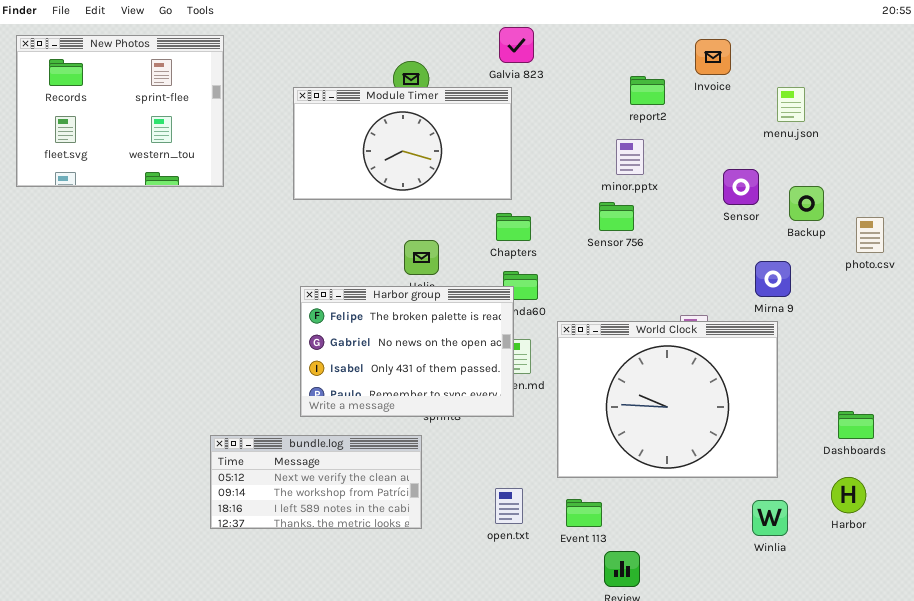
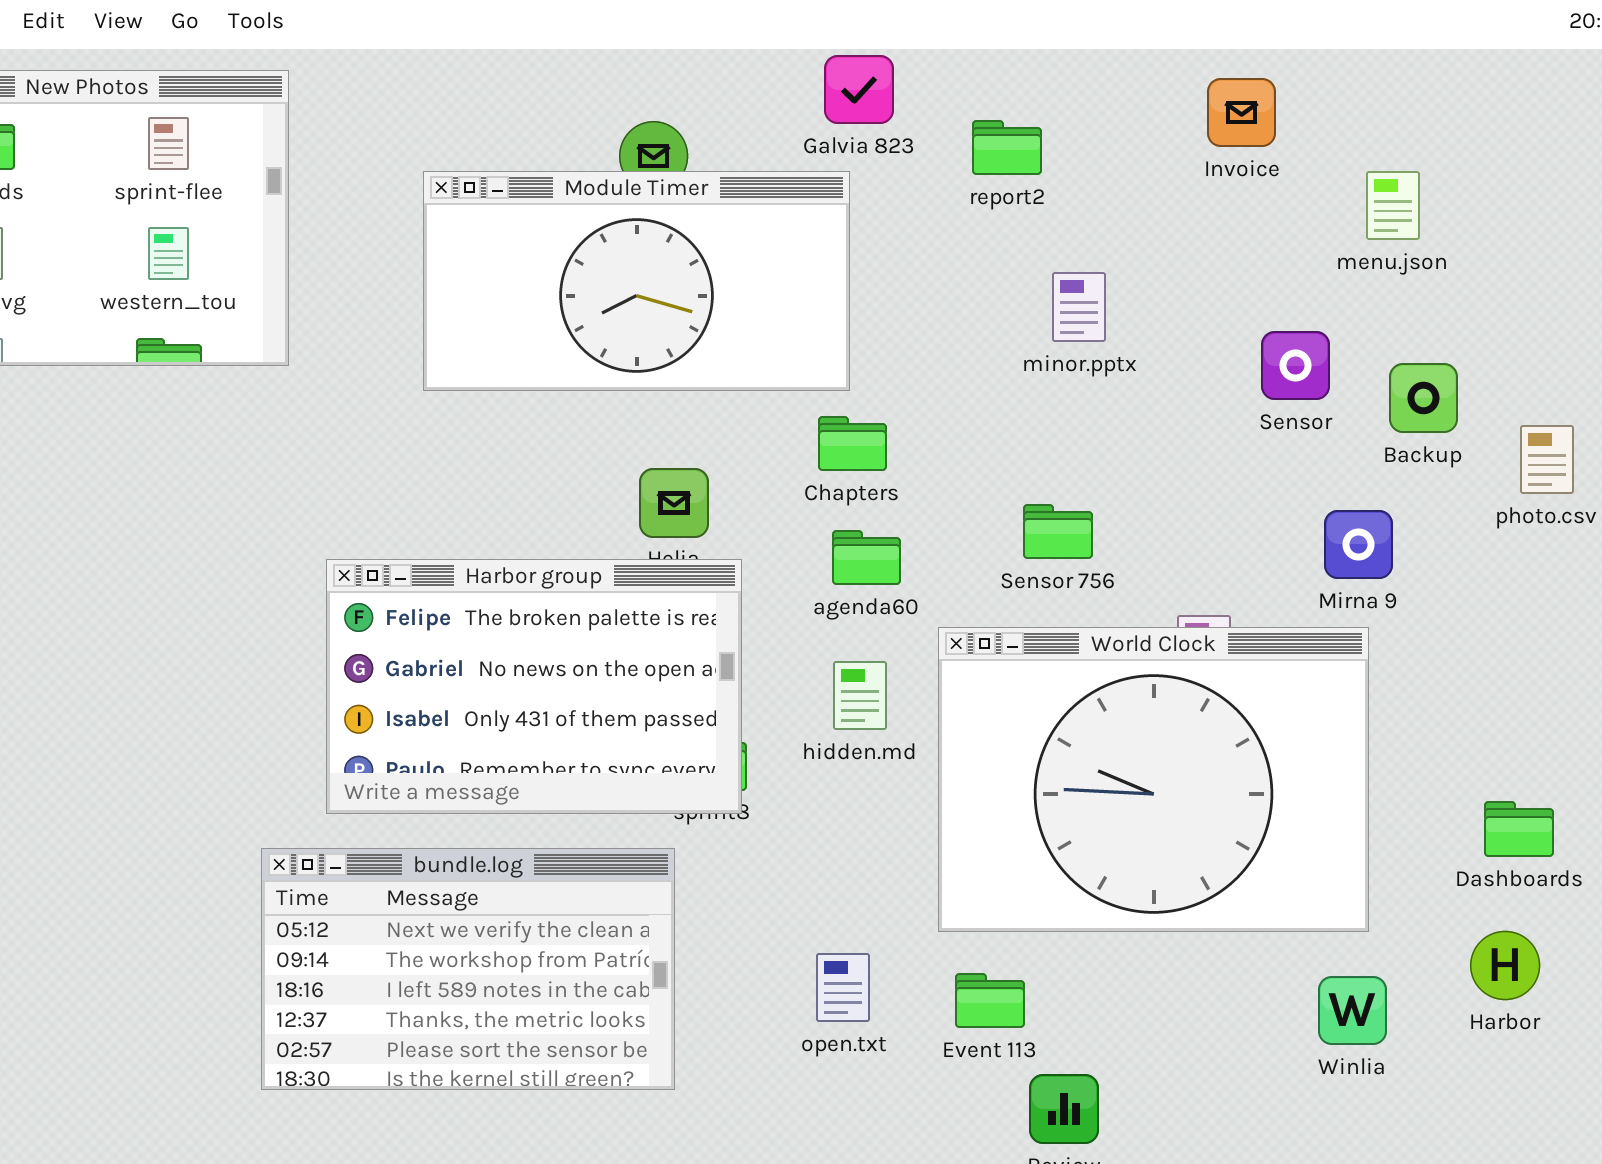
report2: [630,76,665,105] -> [972,120,1042,175], moved
Sensor 756: [599,202,634,231] -> [1023,504,1093,559], moved
Harbor group: [300,286,514,417] -> [326,559,742,814], moved
bundle.log: [210,435,422,529] -> [261,848,675,1090], resized

